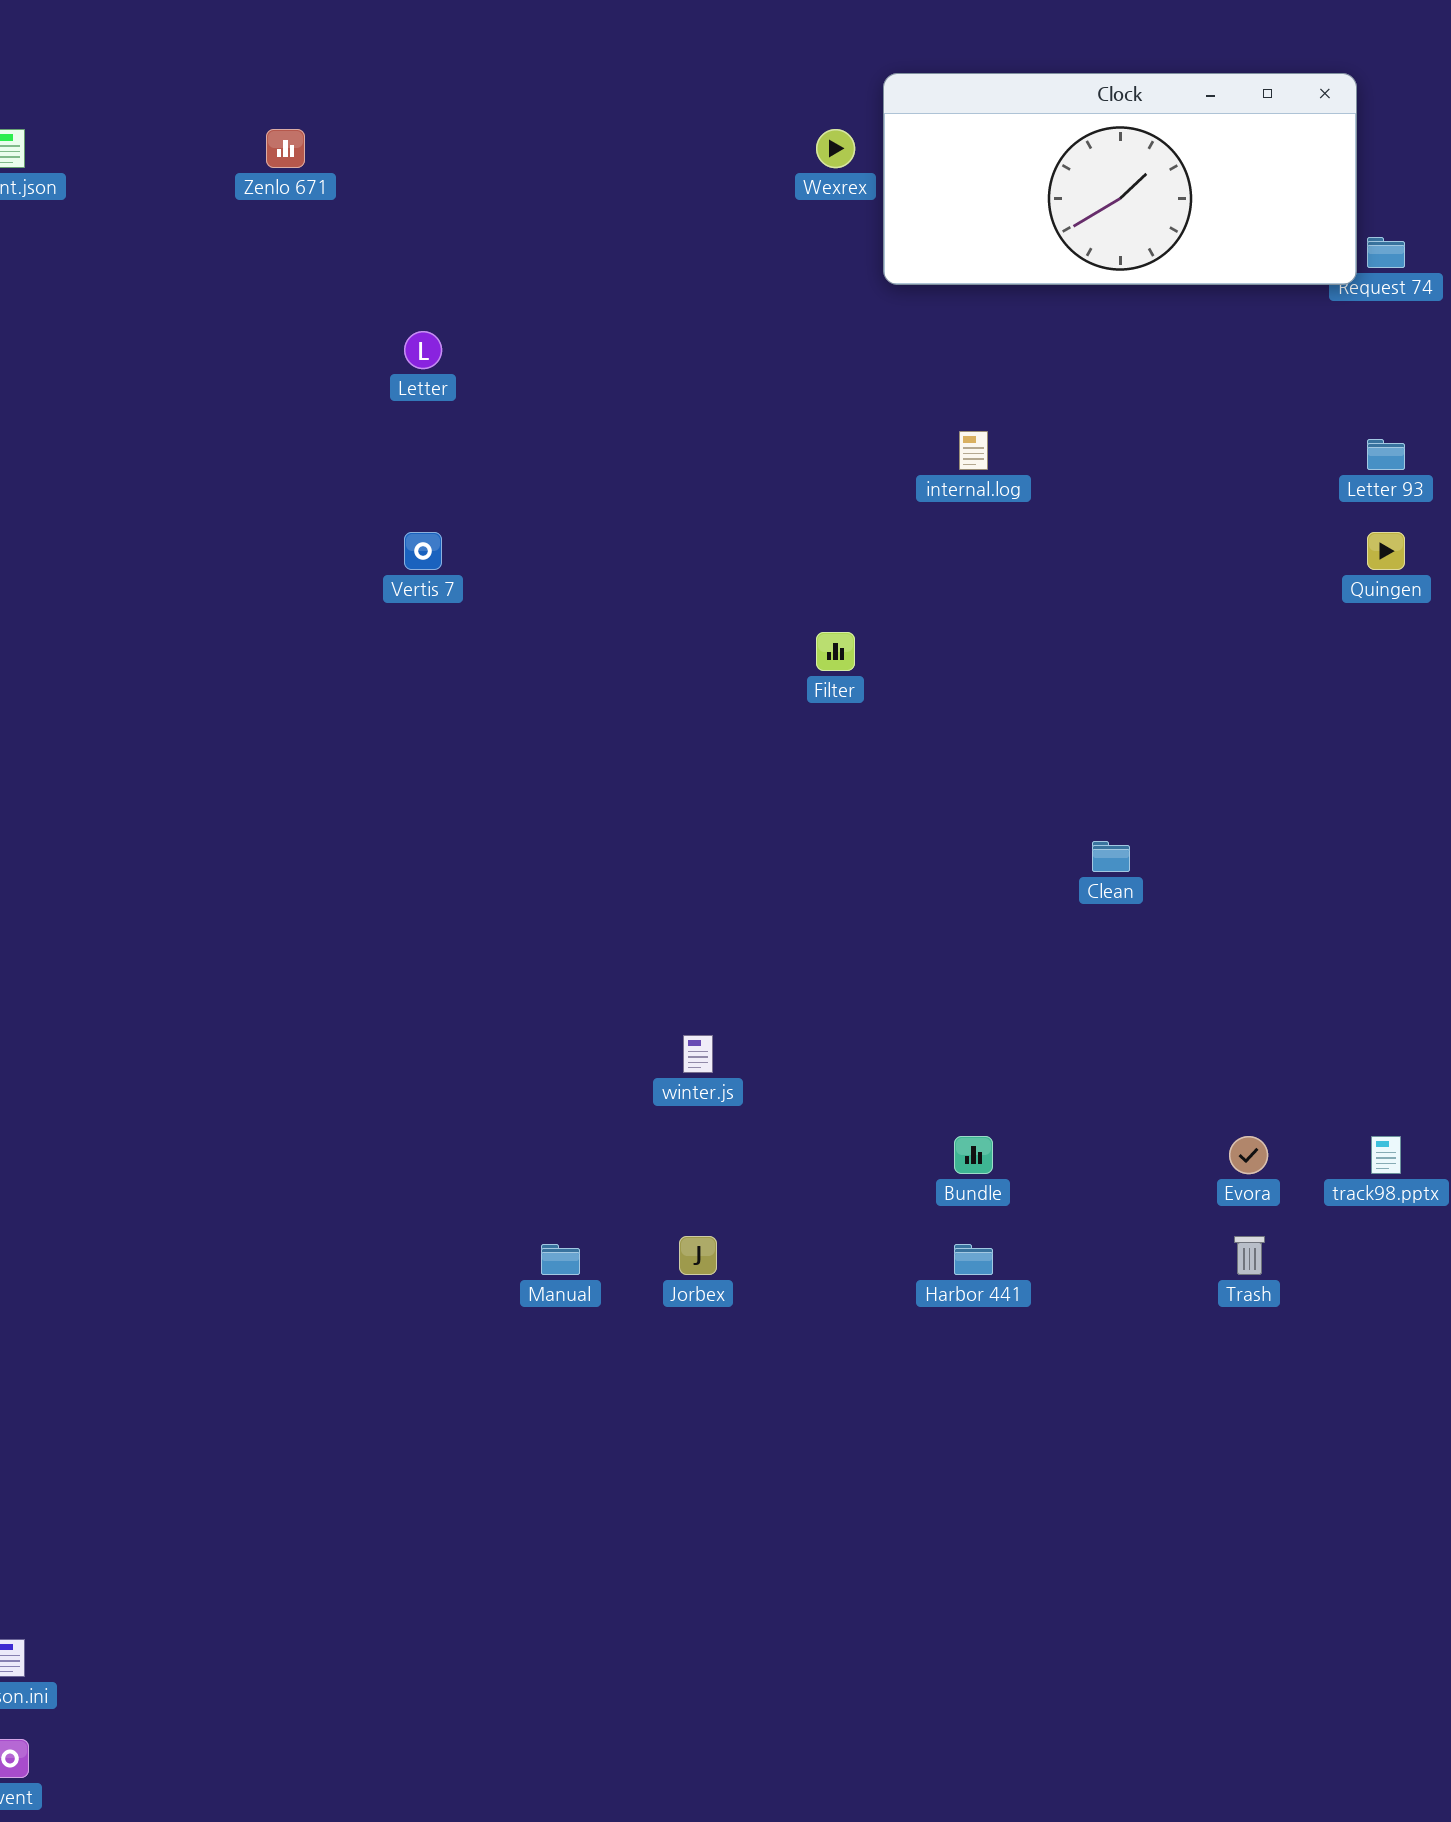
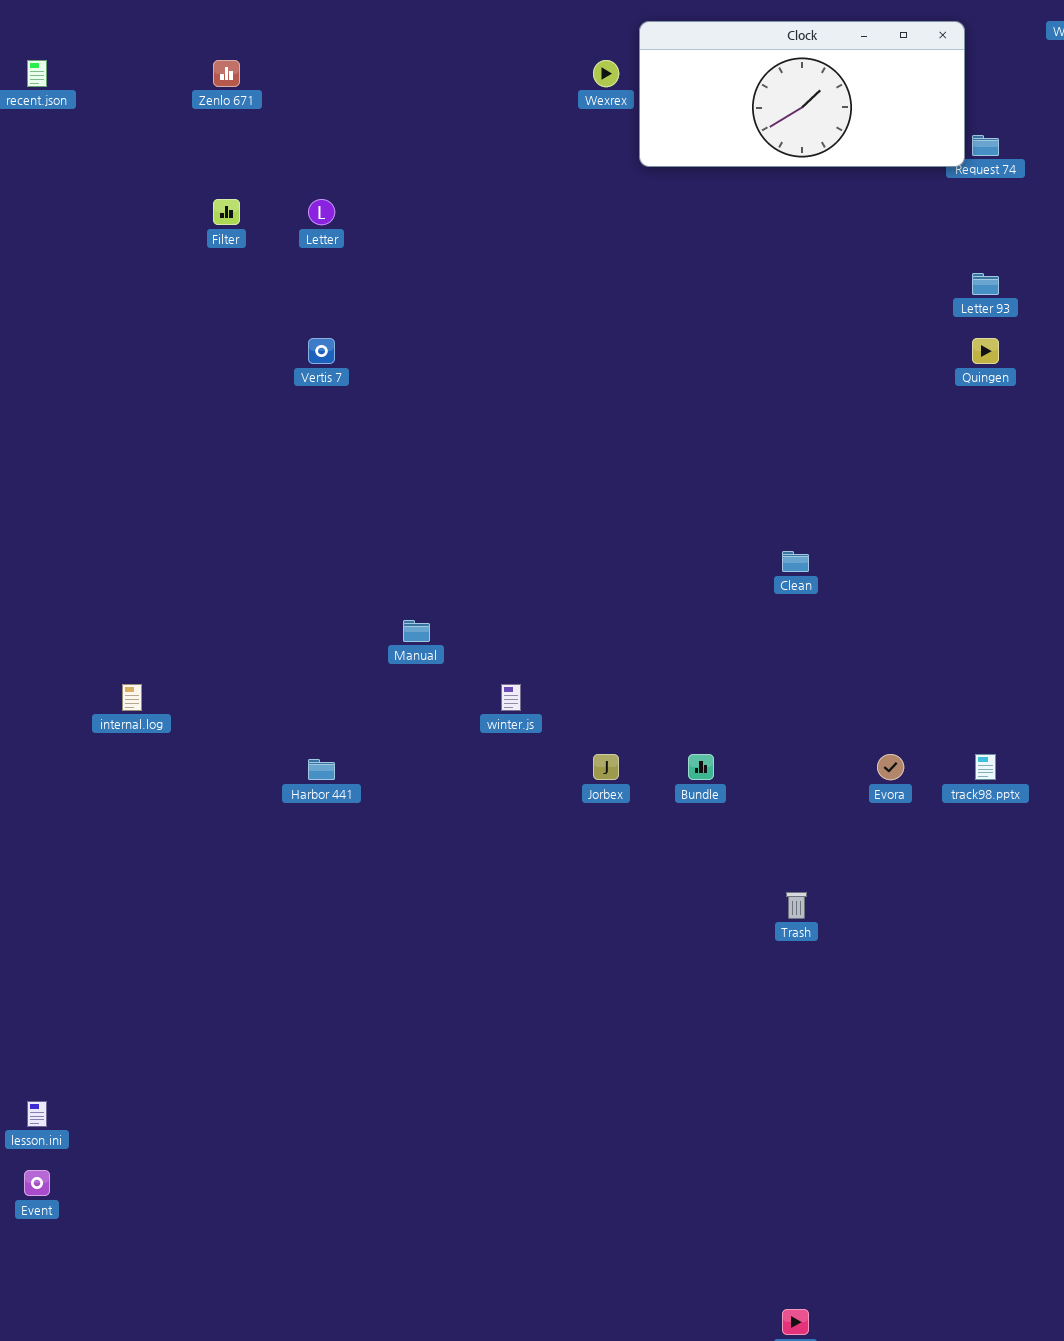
internal.log: [959,431,988,470] -> [122,684,142,711], moved
Filter: [816,632,855,671] -> [213,199,240,225], moved
Jorbex: [679,1236,717,1275] -> [593,754,619,780], moved
Trash: [1234,1236,1265,1275] -> [786,892,807,919], moved
Manual: [541,1244,580,1275] -> [403,620,430,642], moved
Harbor 441: [954,1244,993,1275] -> [308,759,335,780], moved

